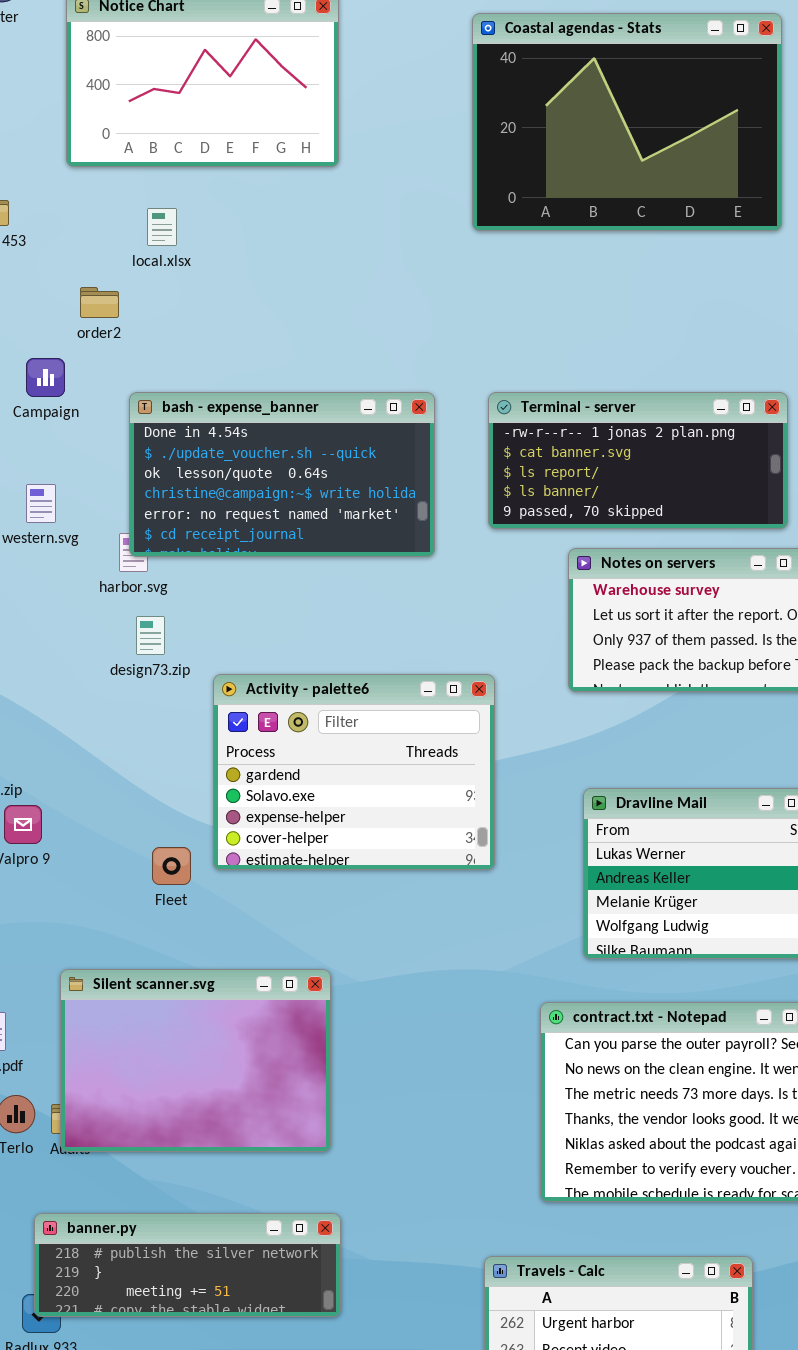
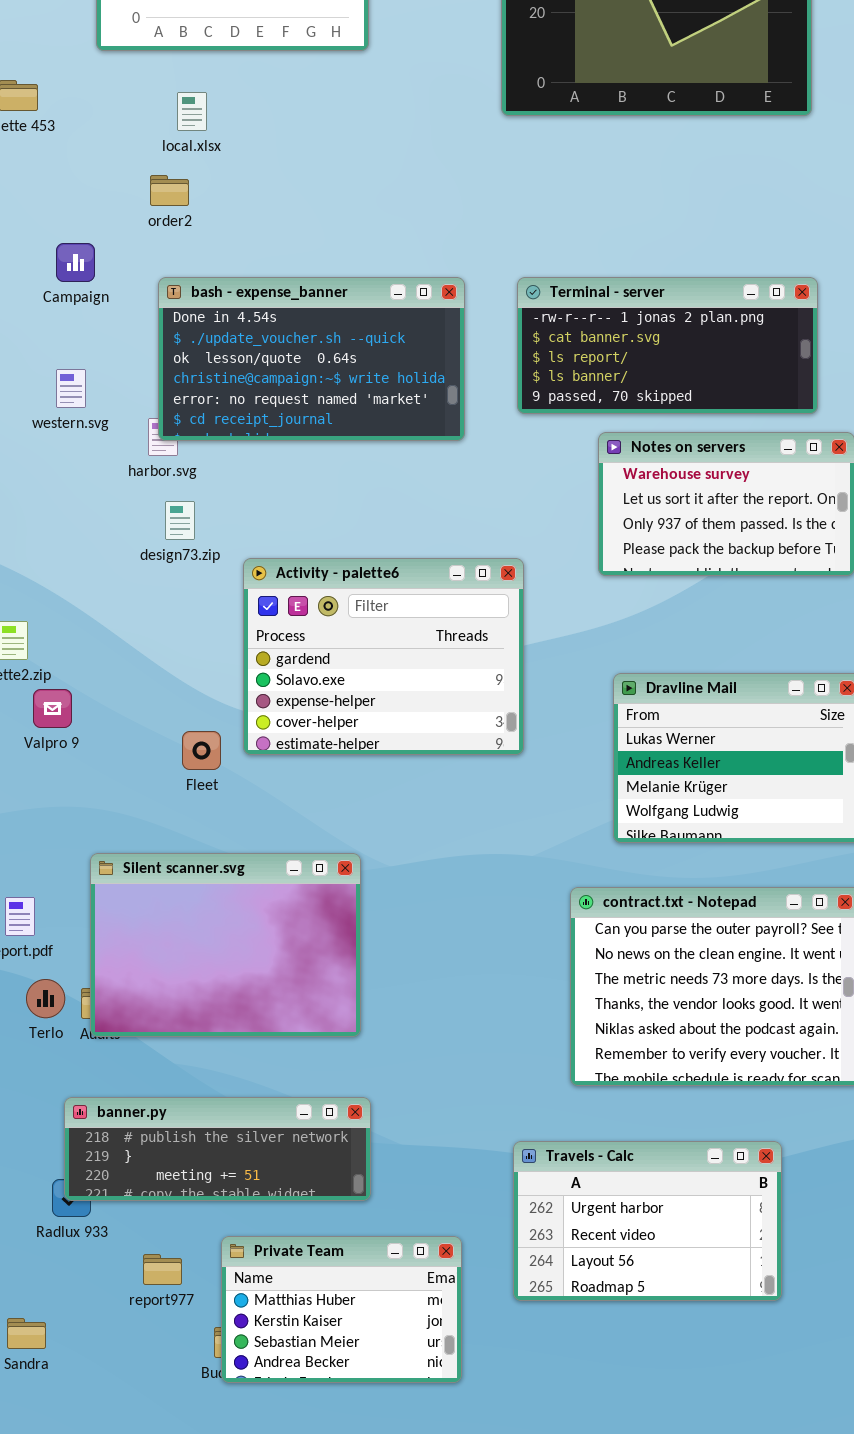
order2: [80,287,119,318] -> [150,175,189,206], moved

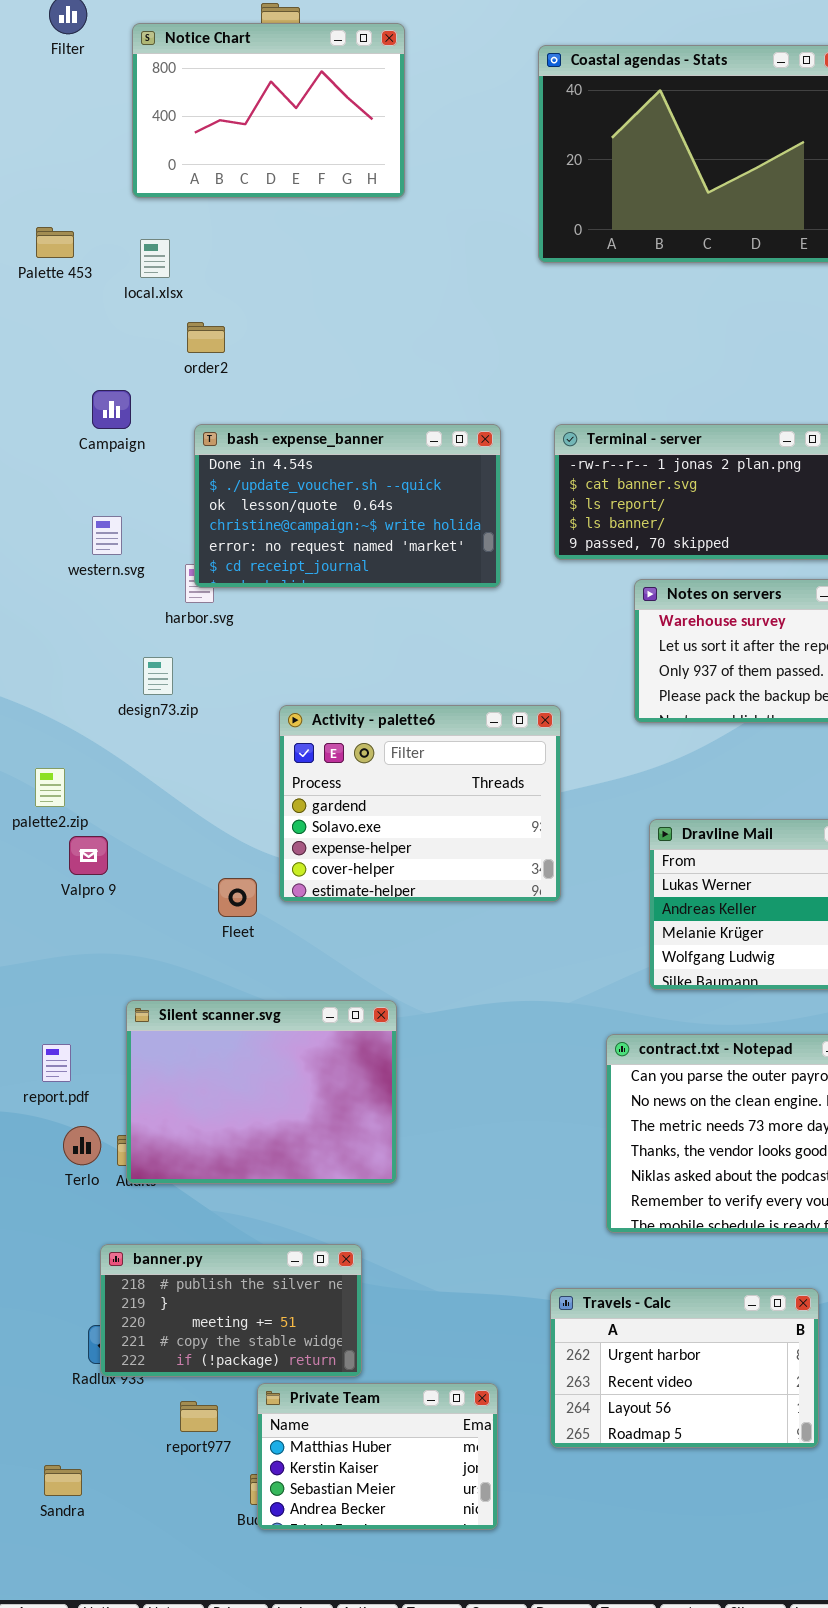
local.xlsx: [177,92,207,131] -> [140,239,170,278], moved
design73.zip: [165,501,195,540] -> [143,657,173,695], moved
banner.py: [64,1097,371,1201] -> [100,1244,362,1377], resized

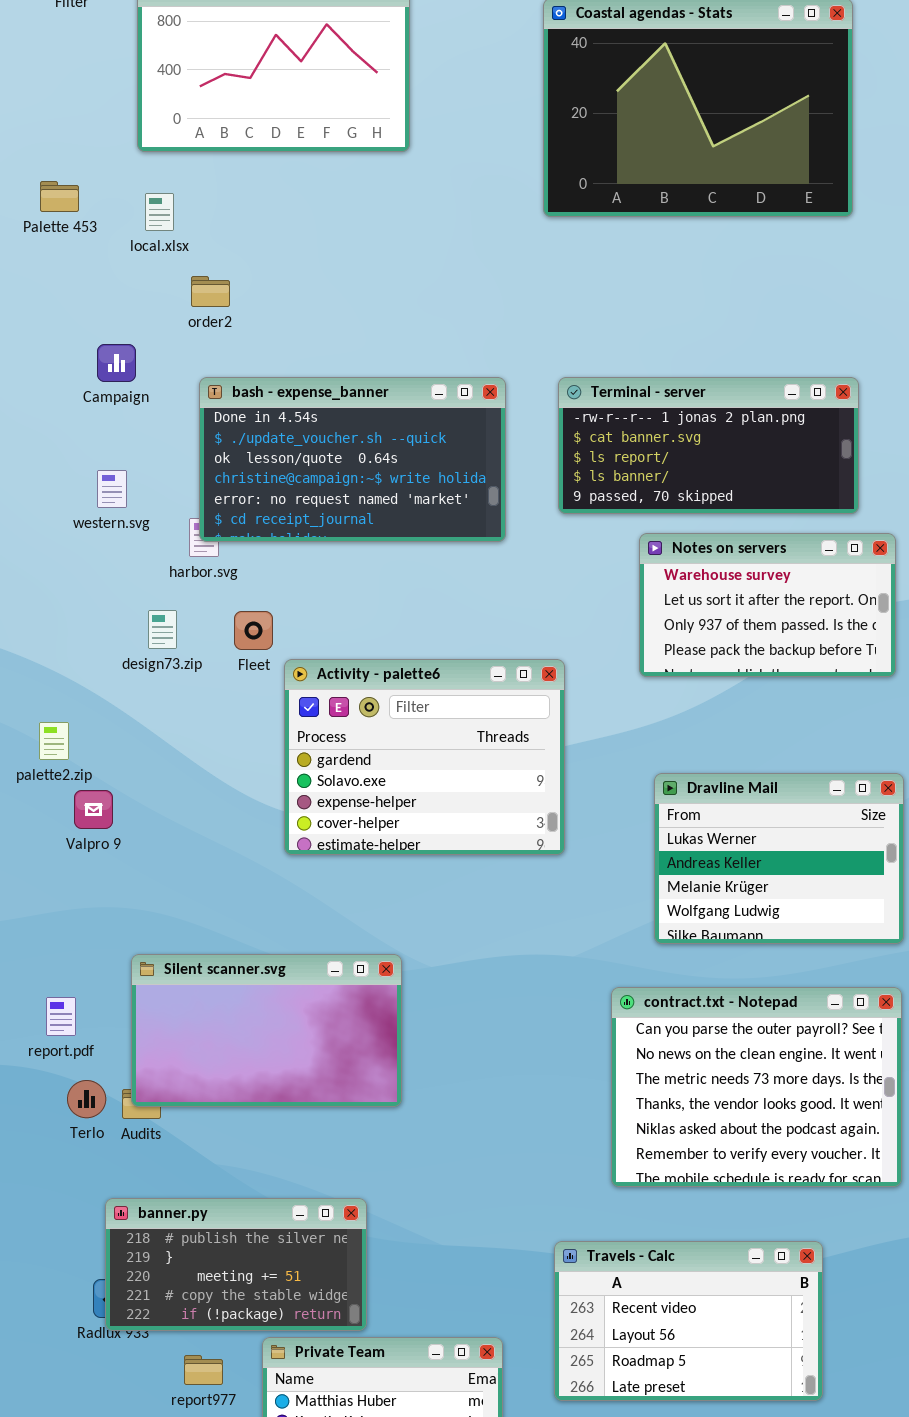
Fleet: [218,878,257,917] -> [234,611,273,650], moved
Silent scanner.svg: [126,1000,397,1184] -> [131,954,402,1107], resized
Travels - Calc: [550,1288,819,1448] -> [554,1241,823,1401], scrolled down 1 row

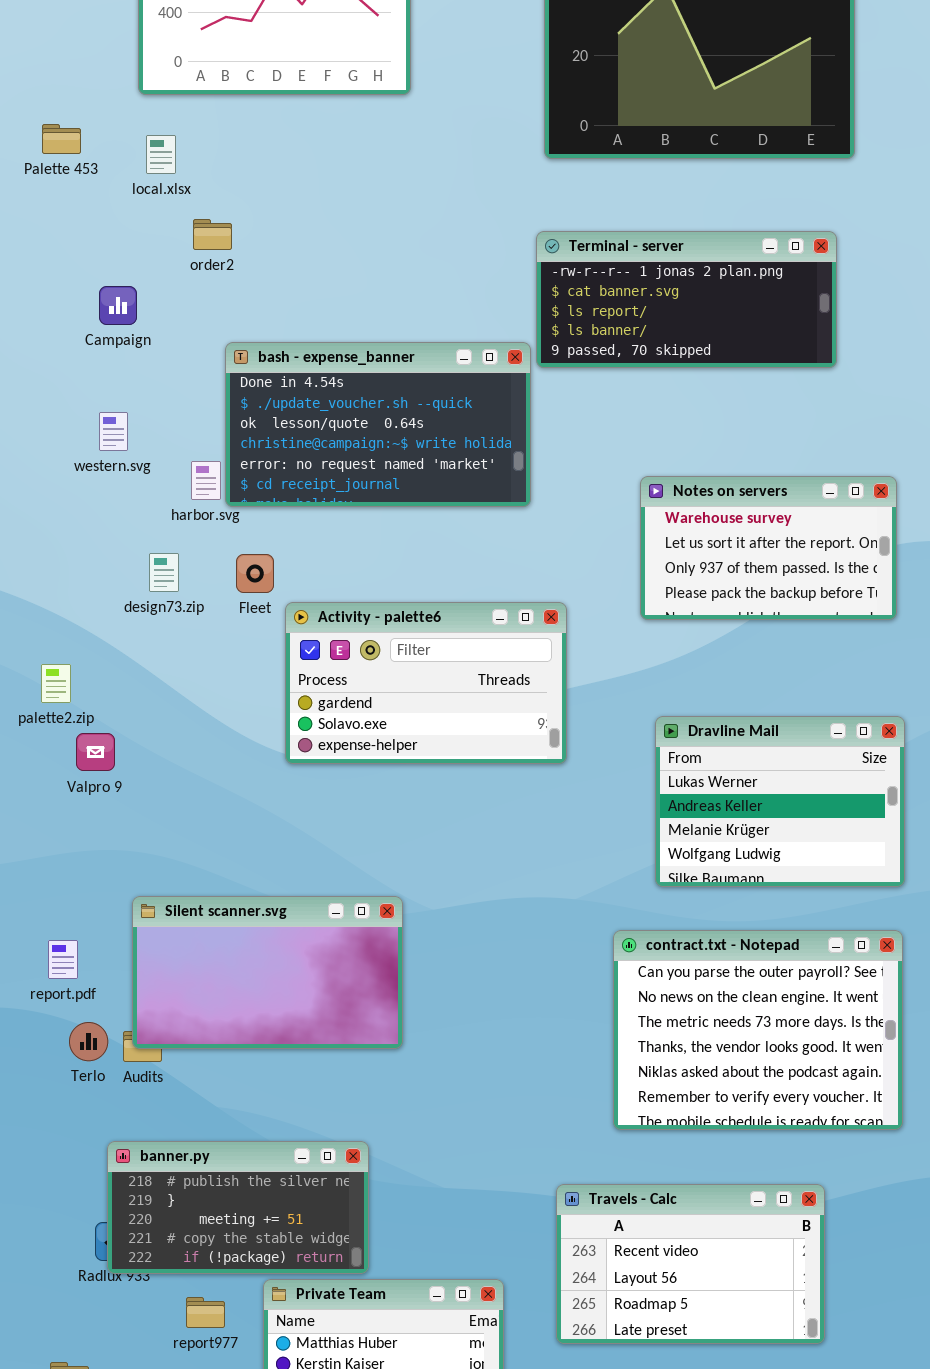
bash - expense_banner: [199,377,506,542] -> [225,342,531,507], moved
Terminal - server: [558,377,859,514] -> [536,231,837,368], moved
Activity - palette6: [284,659,565,855] -> [285,602,567,764], resized

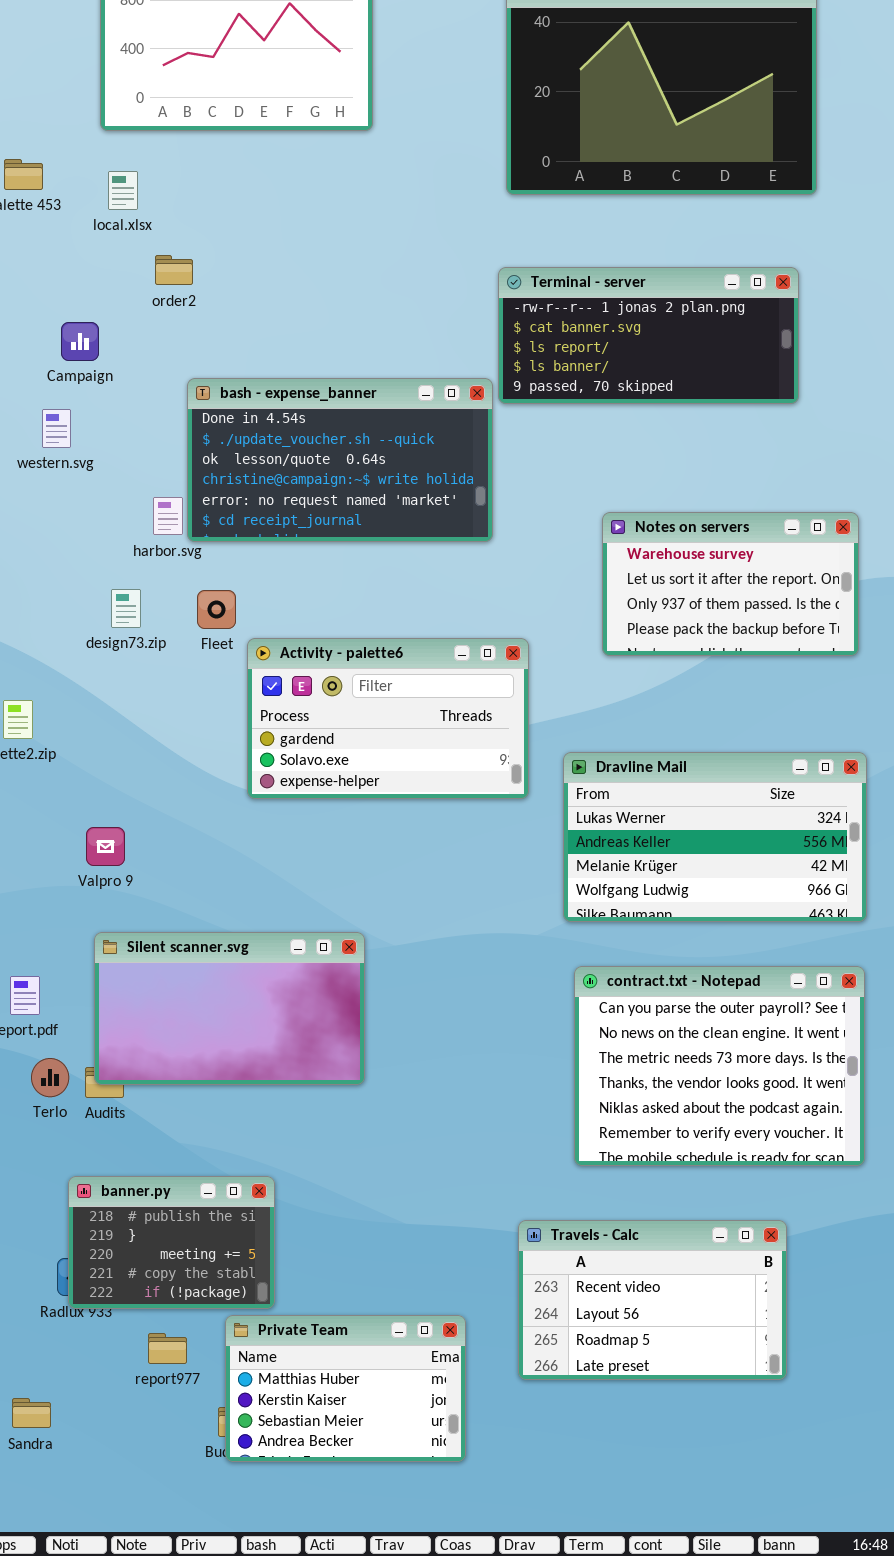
western.svg: [99,412,128,451] -> [42,409,71,448], moved
Dravline Mail: [655,716,905,887] -> [563,752,867,922], resized
Valpro 9: [76,733,115,771] -> [86,827,125,866], moved
banner.py: [107,1141,369,1274] -> [68,1176,275,1309], resized

